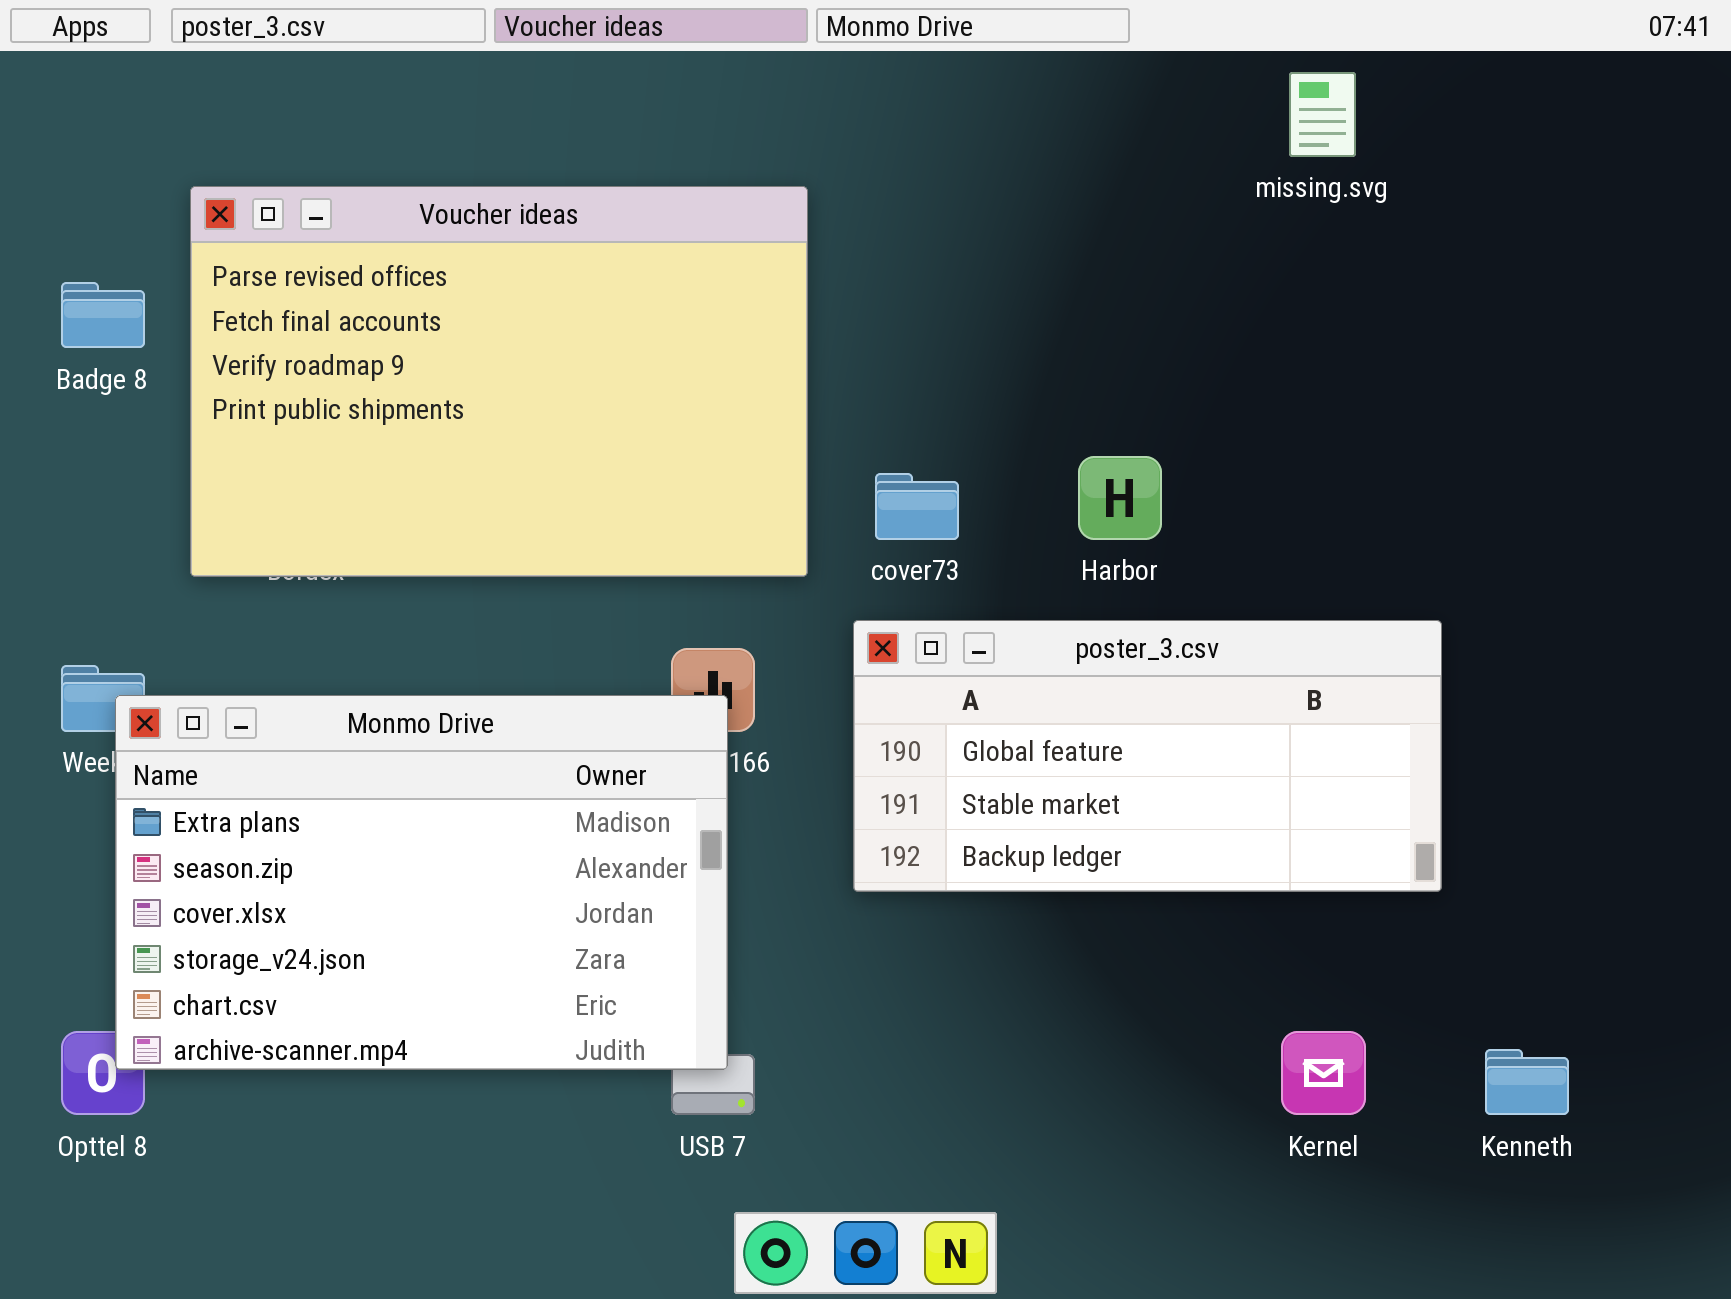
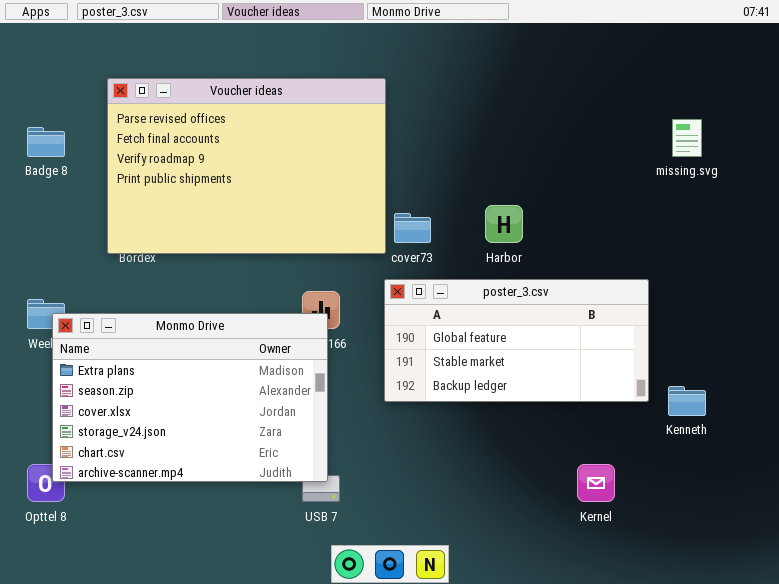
missing.svg: [1289,72,1356,157] -> [672,119,702,157], moved
Voucher ideas: [190,186,808,577] -> [107,78,386,254], moved
Kenneth: [1485,1049,1569,1115] -> [668,386,706,416], moved

